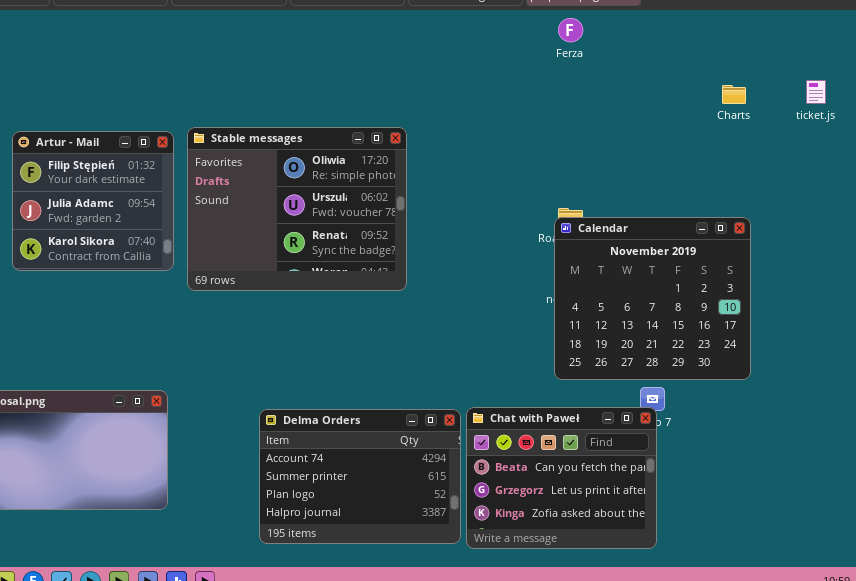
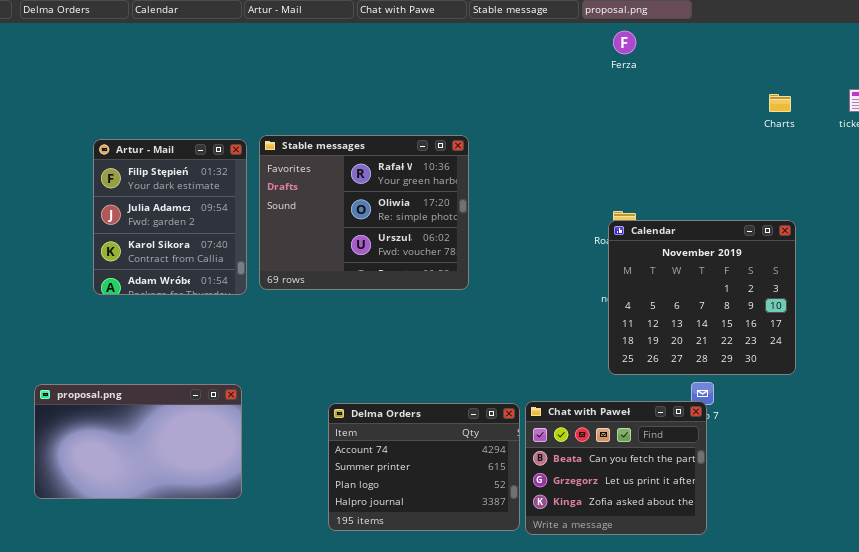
Stable messages: [187,127,407,291] -> [259,135,469,290], scrolled up 1 row
Artur - Mail: [12,131,174,271] -> [93,139,247,295], resized

